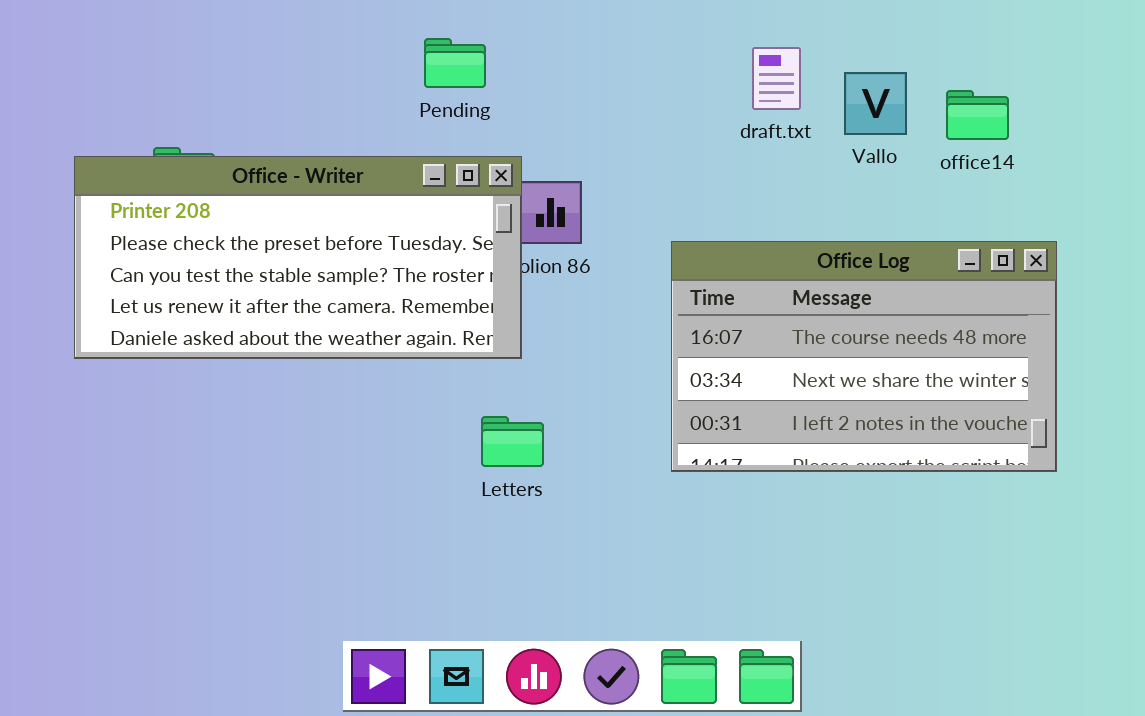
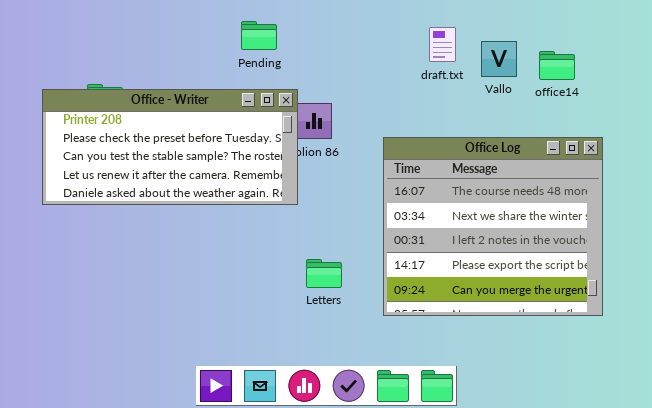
Office Log: [671,241,1057,472] -> [383,137,603,316], resized
Letters: [481,416,544,467] -> [306,259,342,288], moved

